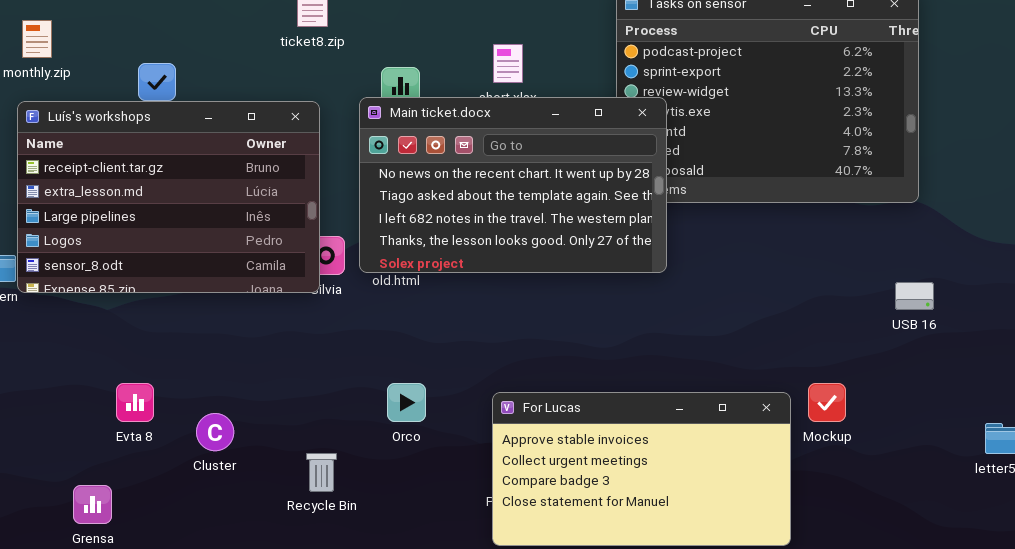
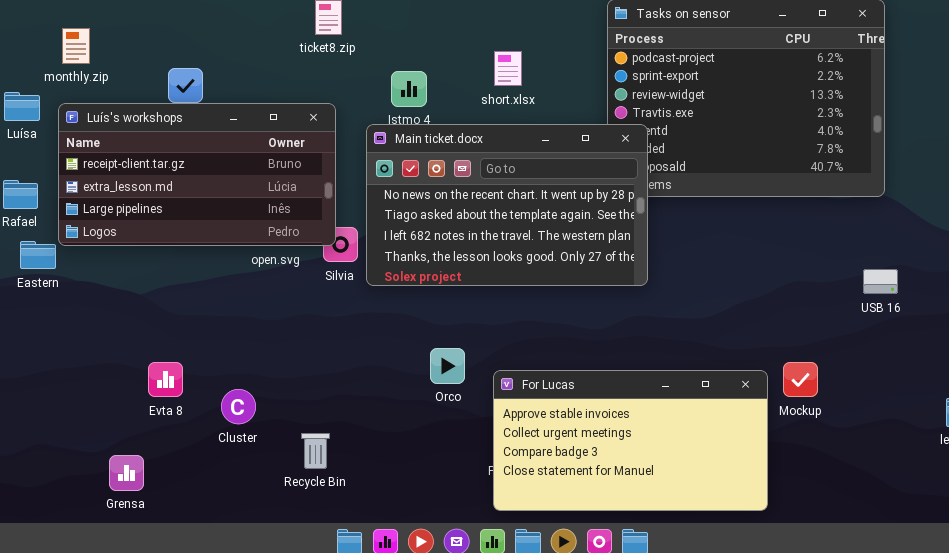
Main ticket.docx: [359,97,667,273] -> [366,124,648,286], moved
Luís's workshops: [17,101,320,293] -> [58,103,336,246], resized
Orco: [387,383,426,422] -> [430,348,465,384], moved
Recycle Bin: [306,453,337,492] -> [301,433,330,469], moved

